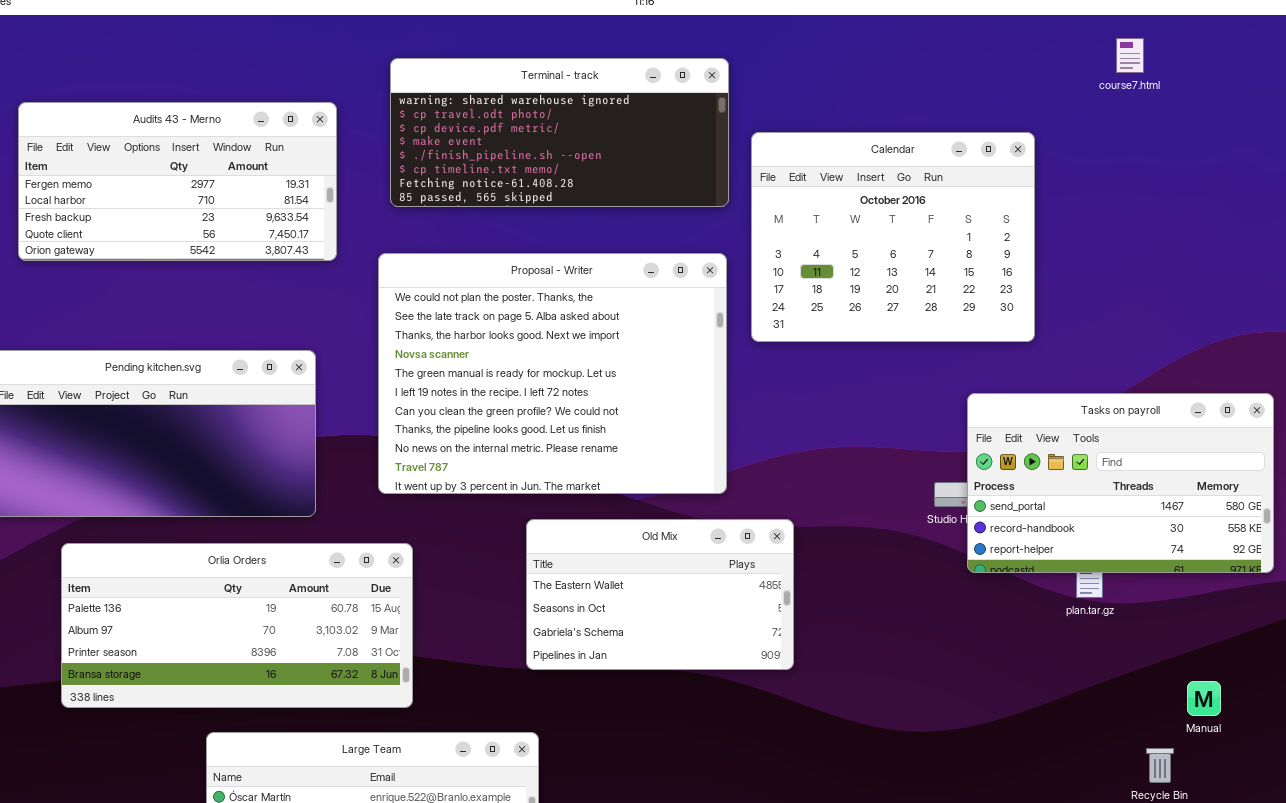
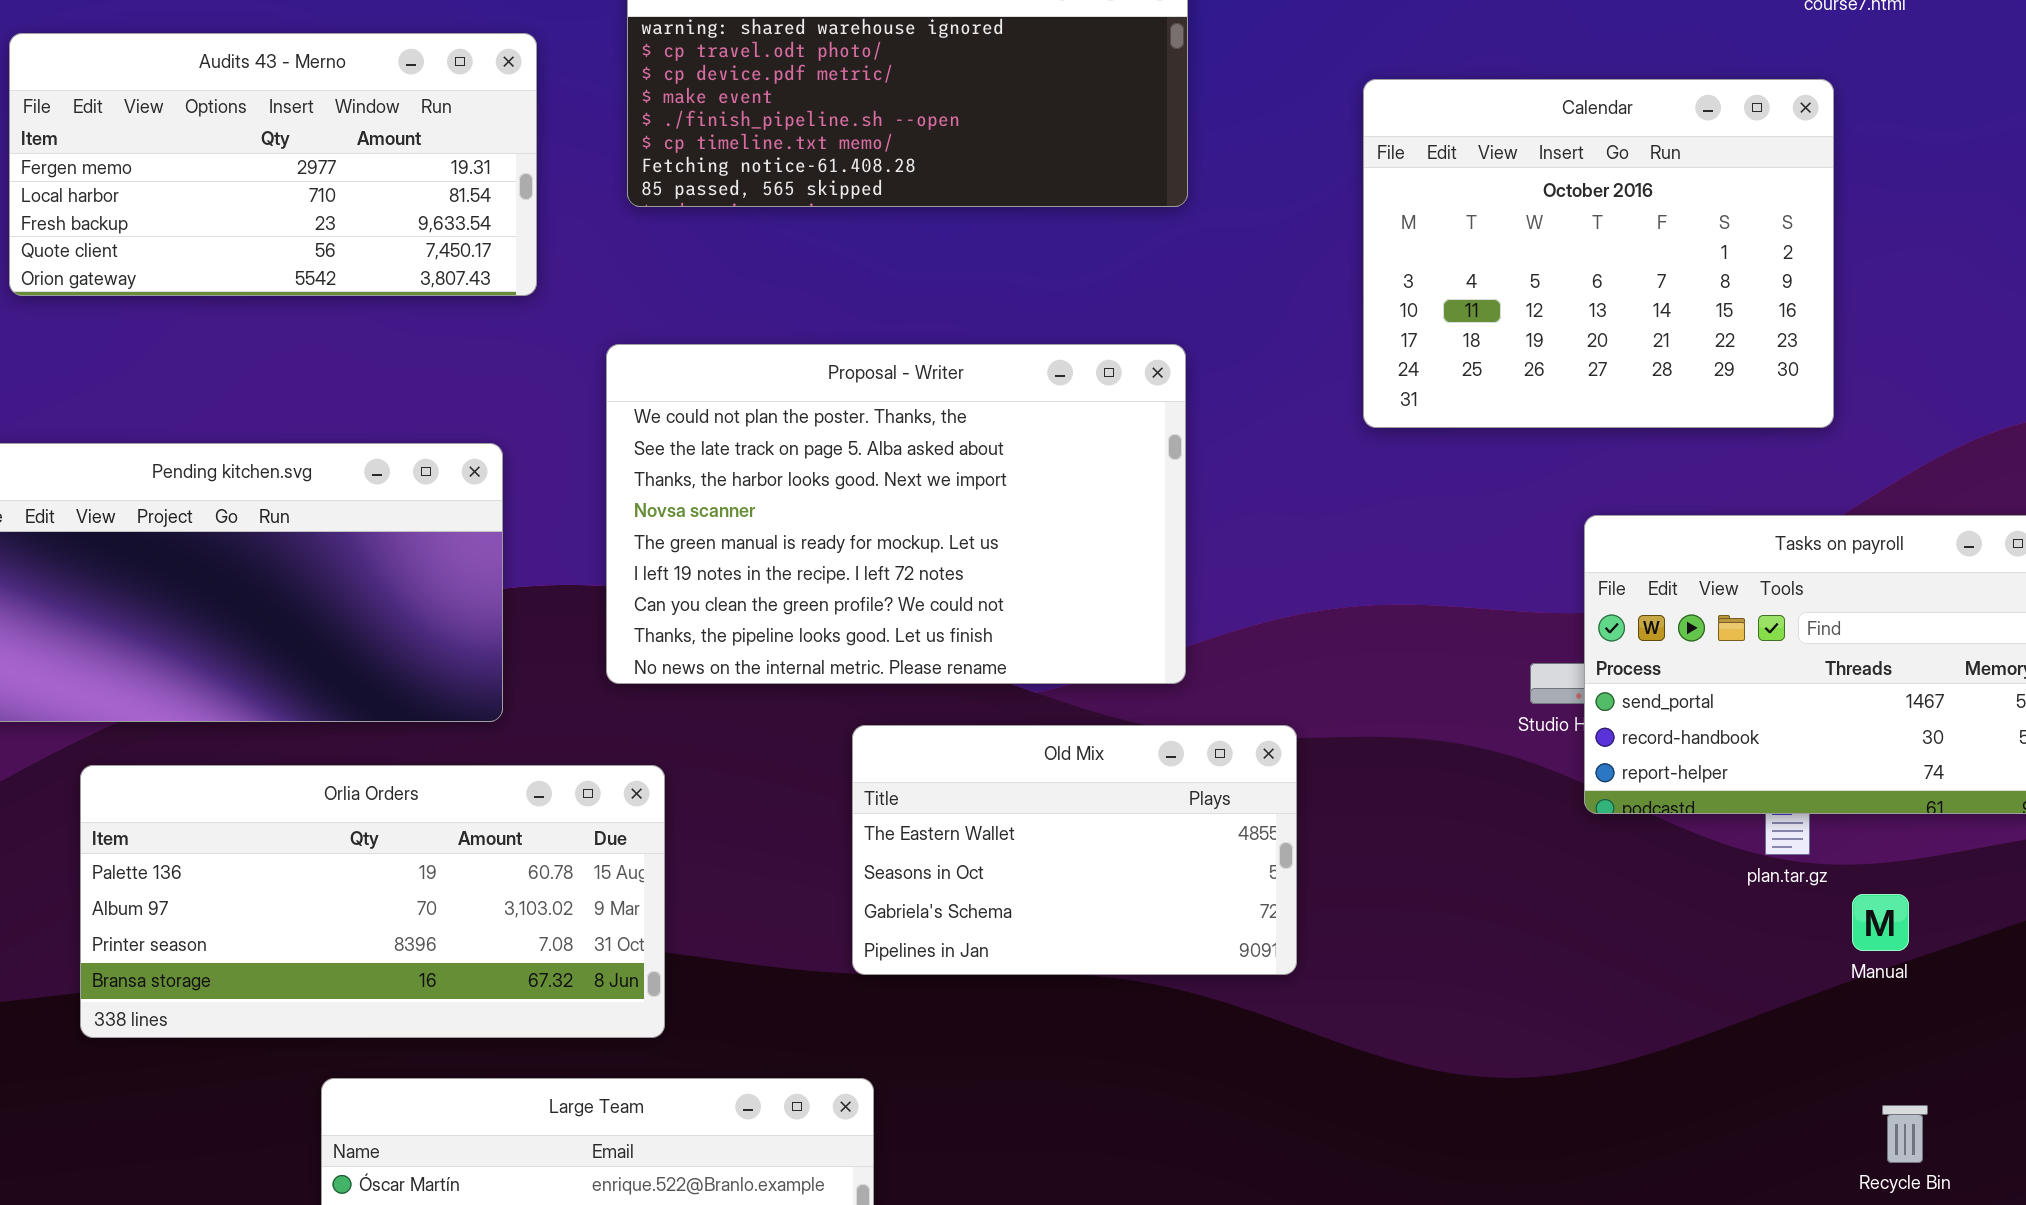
Calendar: [751,132,1035,342] -> [1363,79,1834,428], moved
Proposal - Writer: [378,253,727,494] -> [606,344,1186,684], resized
Manual: [1187,681,1221,716] -> [1852,894,1909,951], moved

